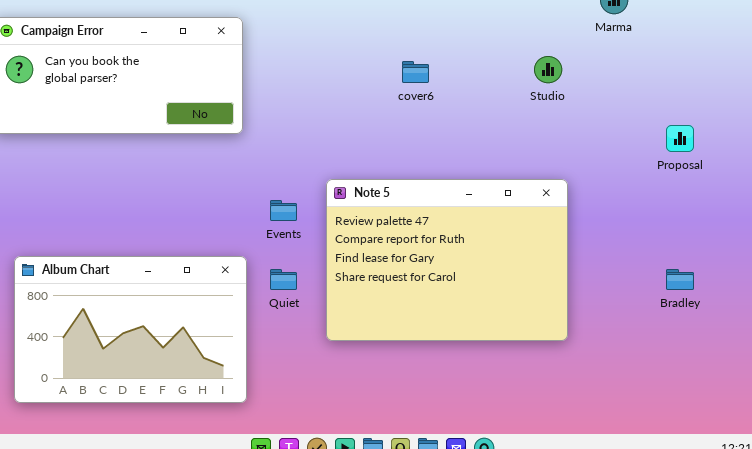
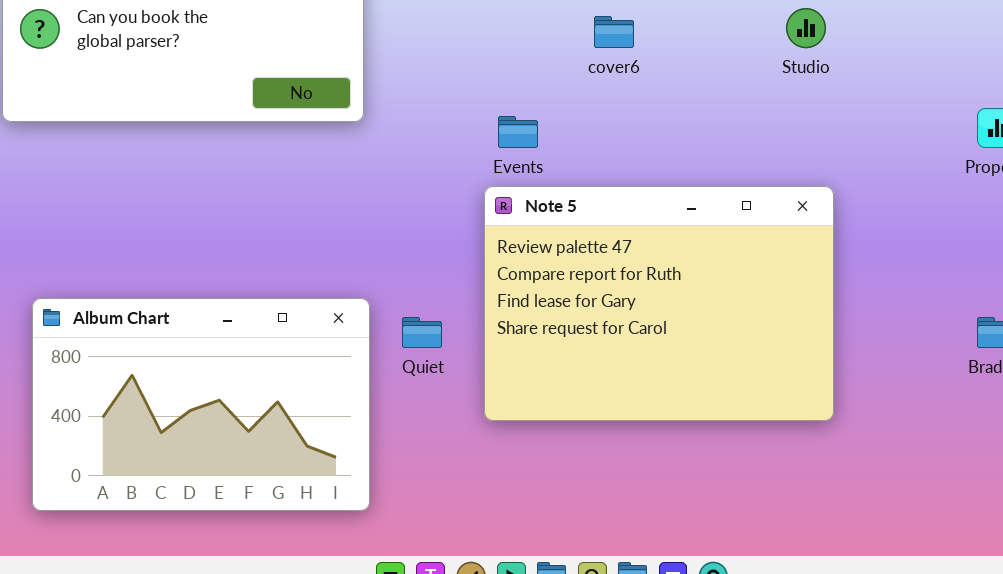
Events: [270,200,297,221] -> [498,116,538,148], moved

